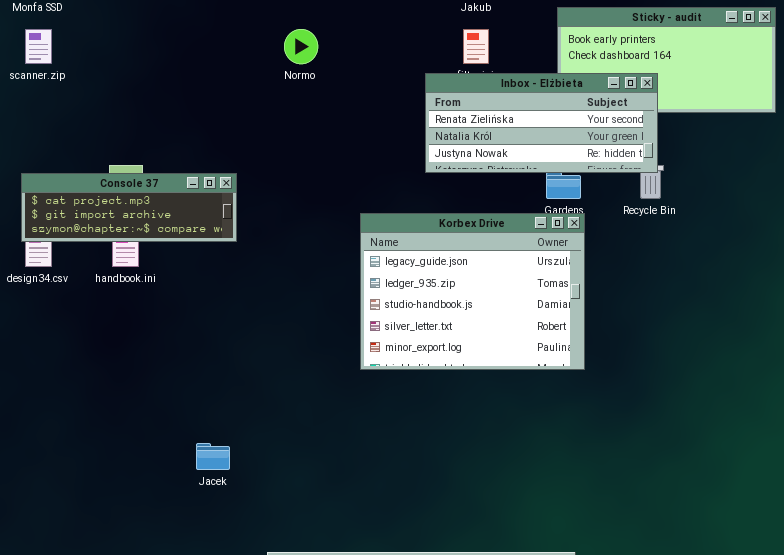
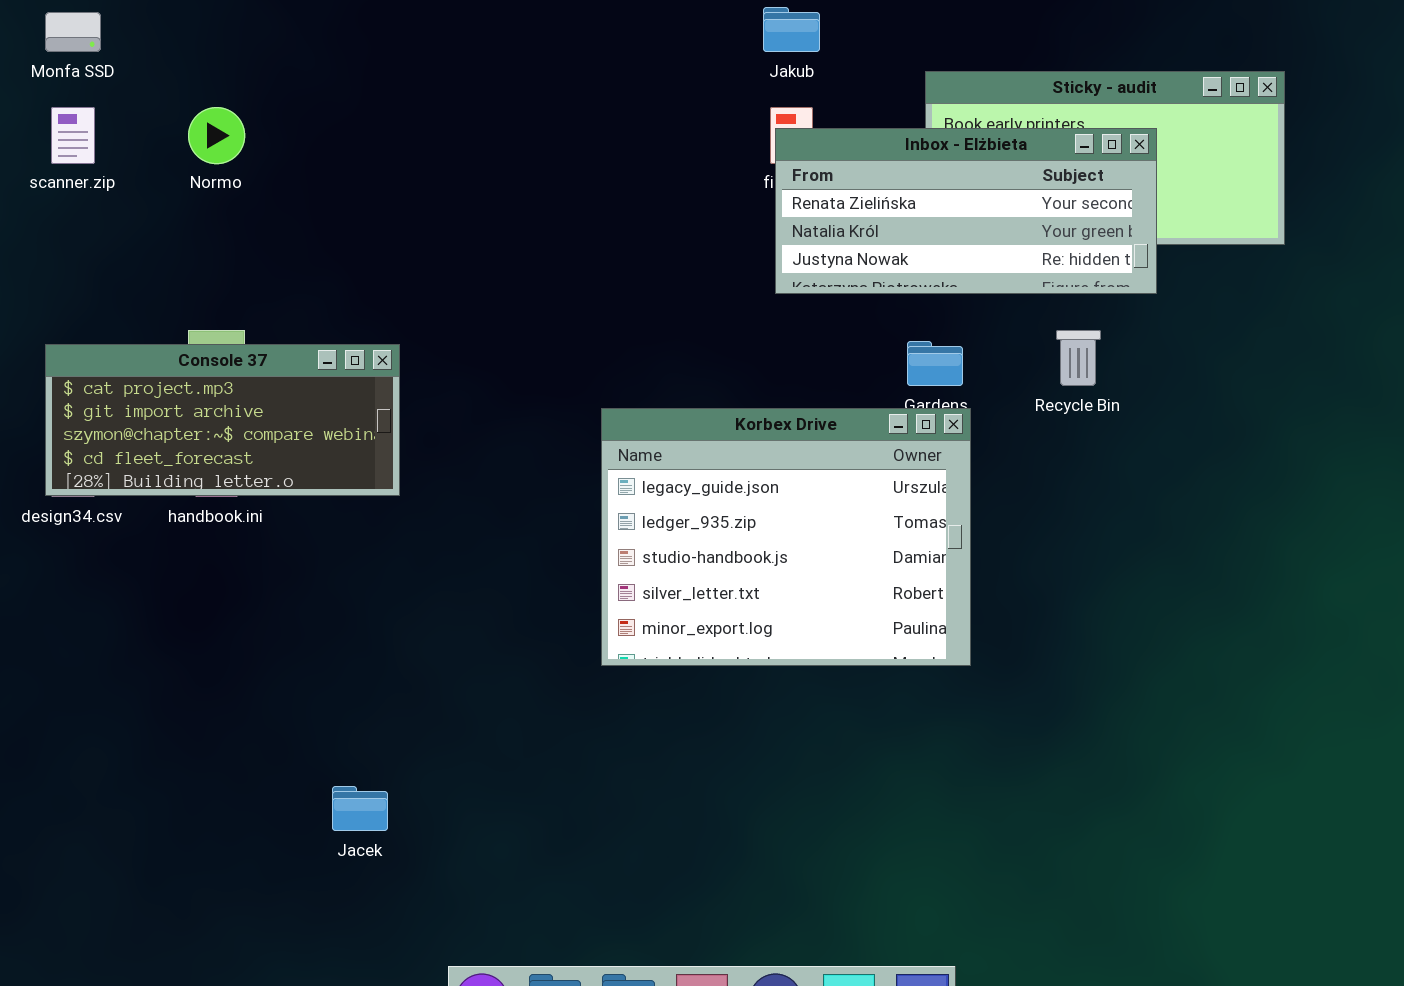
Normo: [284,29,318,64] -> [188,107,245,164], moved
Inbox - Elżbieta: [425,73,658,173] -> [775,128,1157,294], moved
Console 37: [21,173,237,242] -> [45,344,400,496], resized

